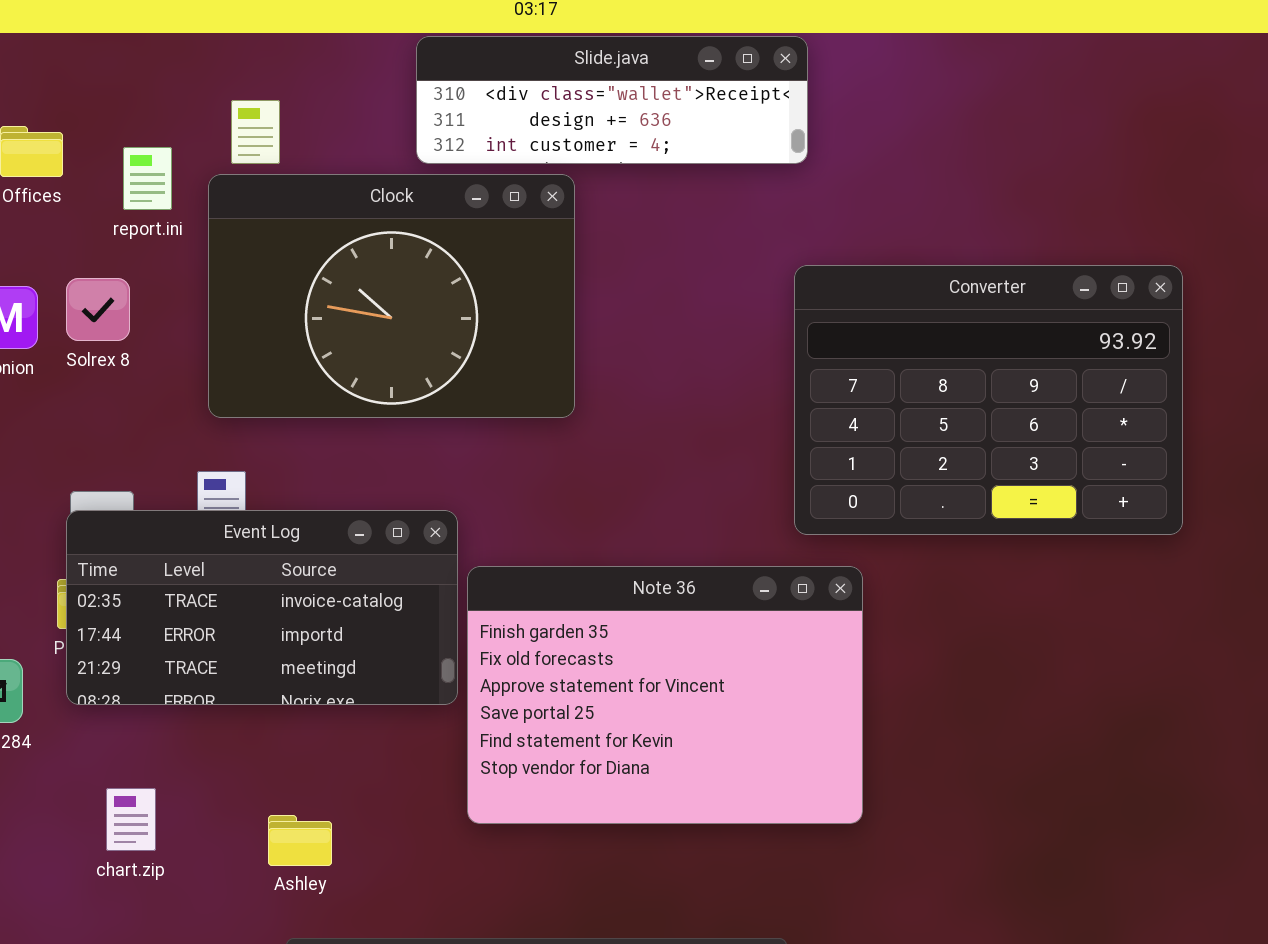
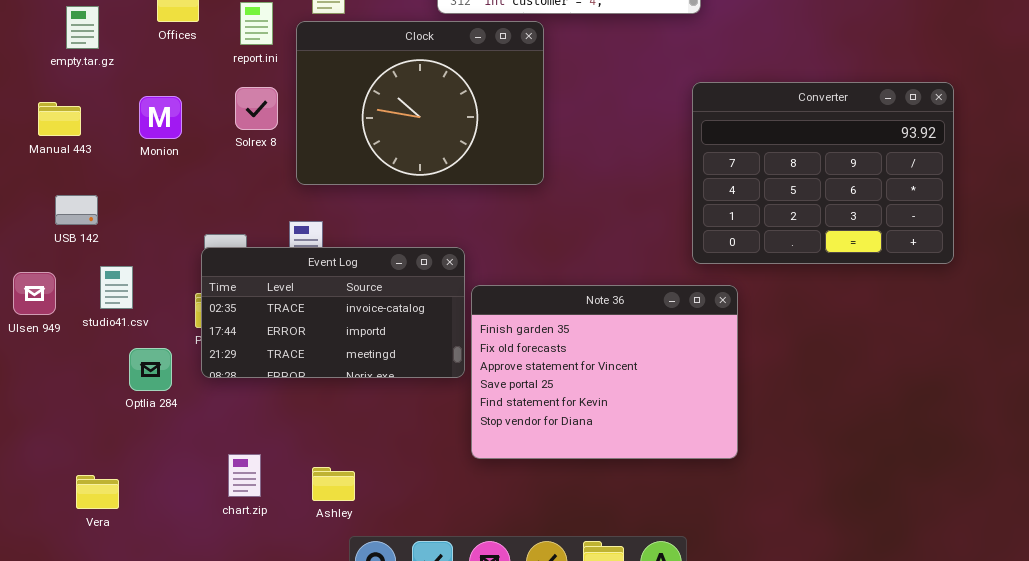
Solrex 8: [66,278,130,341] -> [235,87,278,130], moved
chart.zip: [106,788,156,851] -> [228,454,261,497], moved
Ashley: [268,815,332,866] -> [312,467,355,501], moved

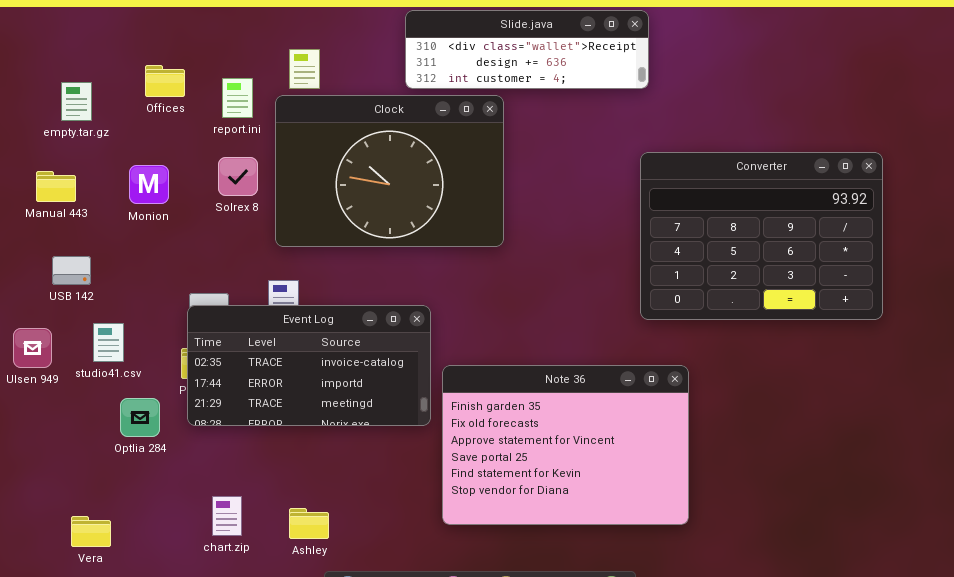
Note 36: [471,285,738,459] -> [442,365,689,525], moved

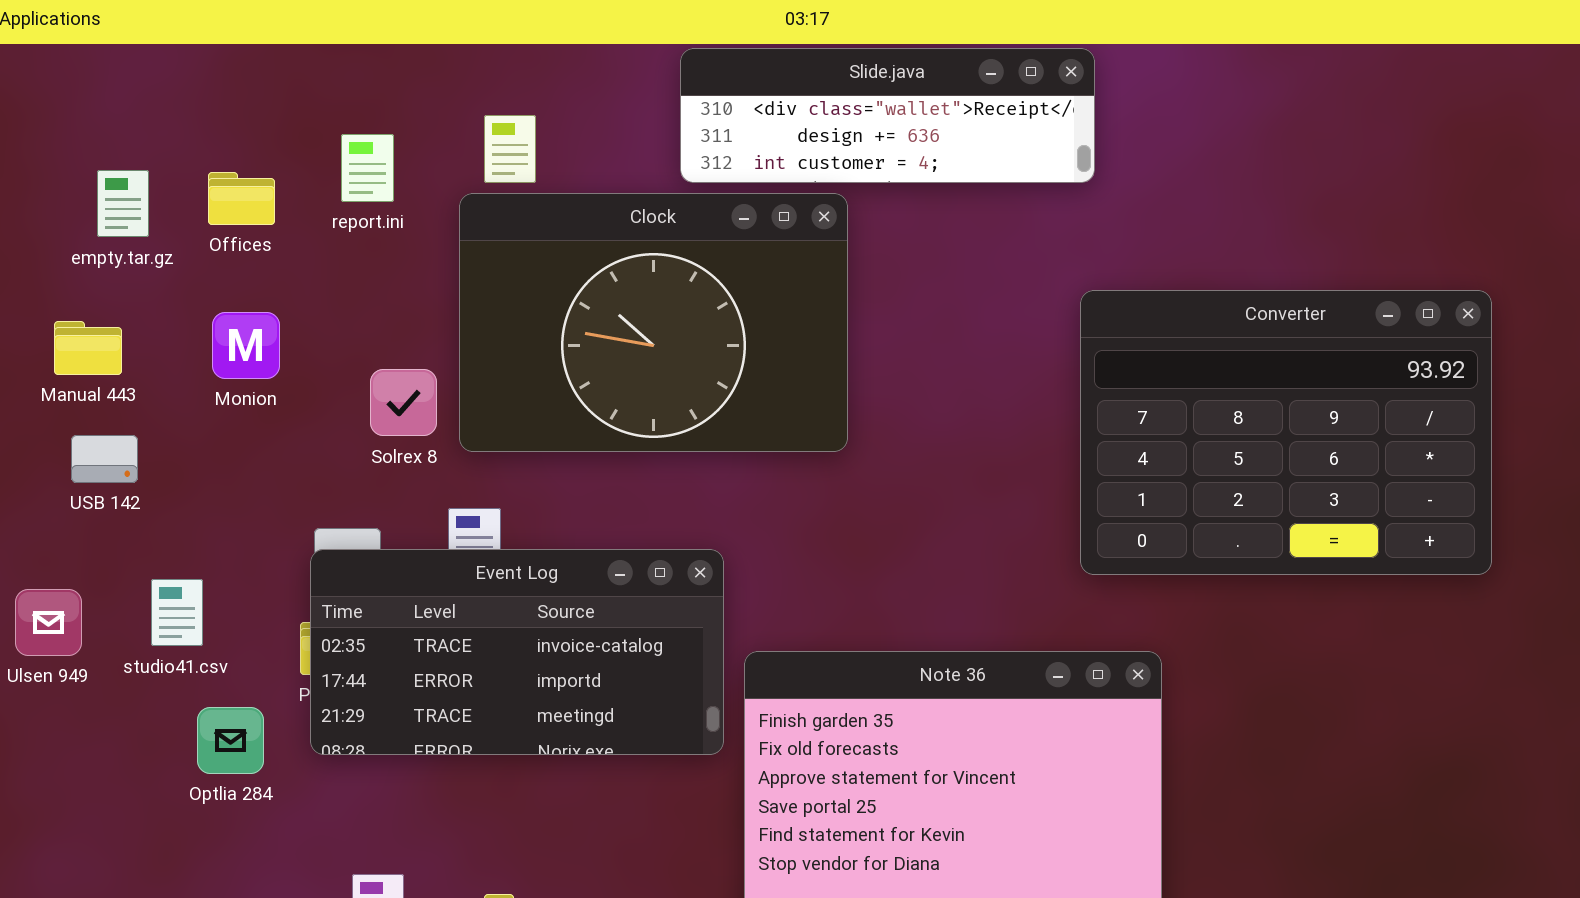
Offices: [145,65,185,97] -> [208,172,275,225], moved
report.ini: [222,78,253,118] -> [341,134,394,202], moved
Solrex 8: [218,157,258,196] -> [370,369,437,436], moved
USB 142: [52,256,91,285] -> [71,435,138,483], moved

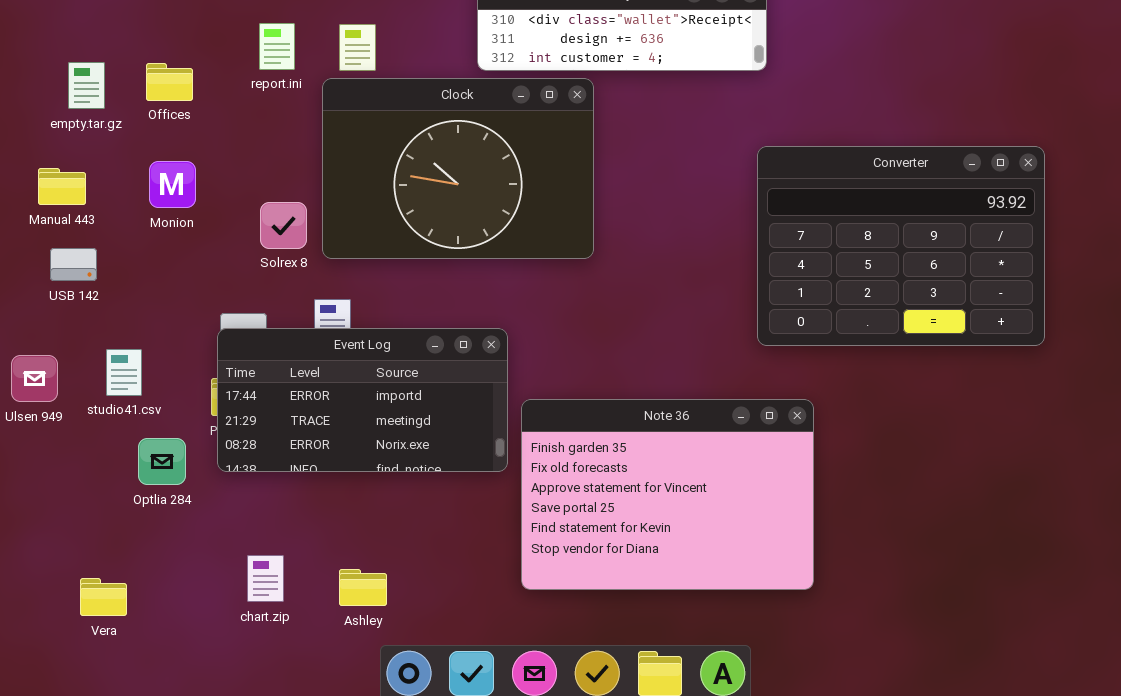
report.ini: [341,134,394,202] -> [259,23,295,70], moved
Event Log: [310,549,724,755] -> [217,328,508,472], scrolled down 1 row

